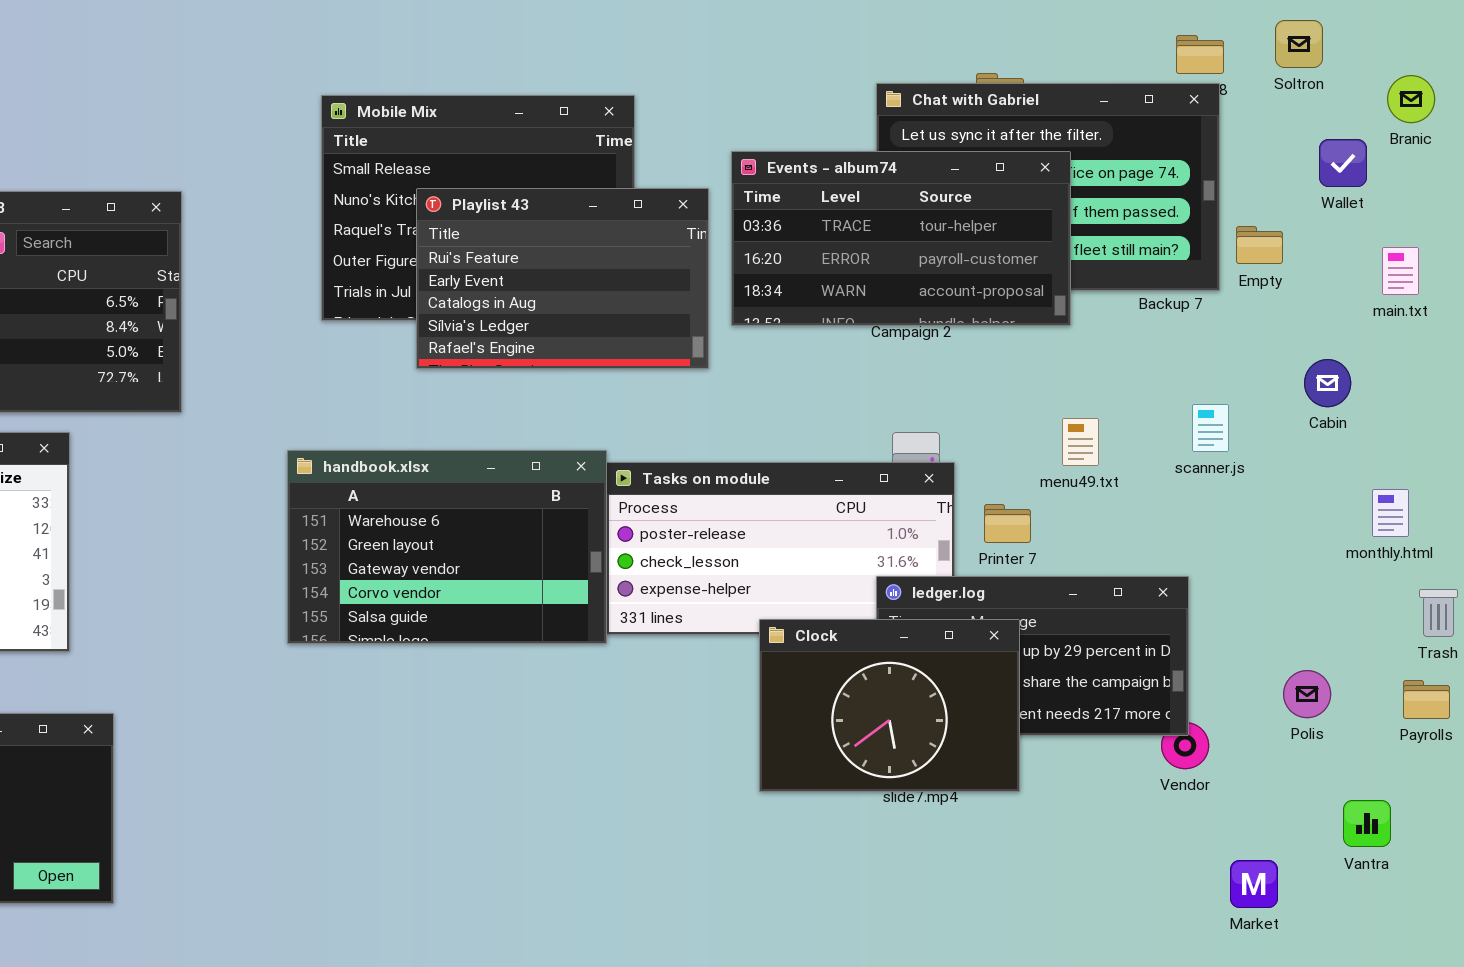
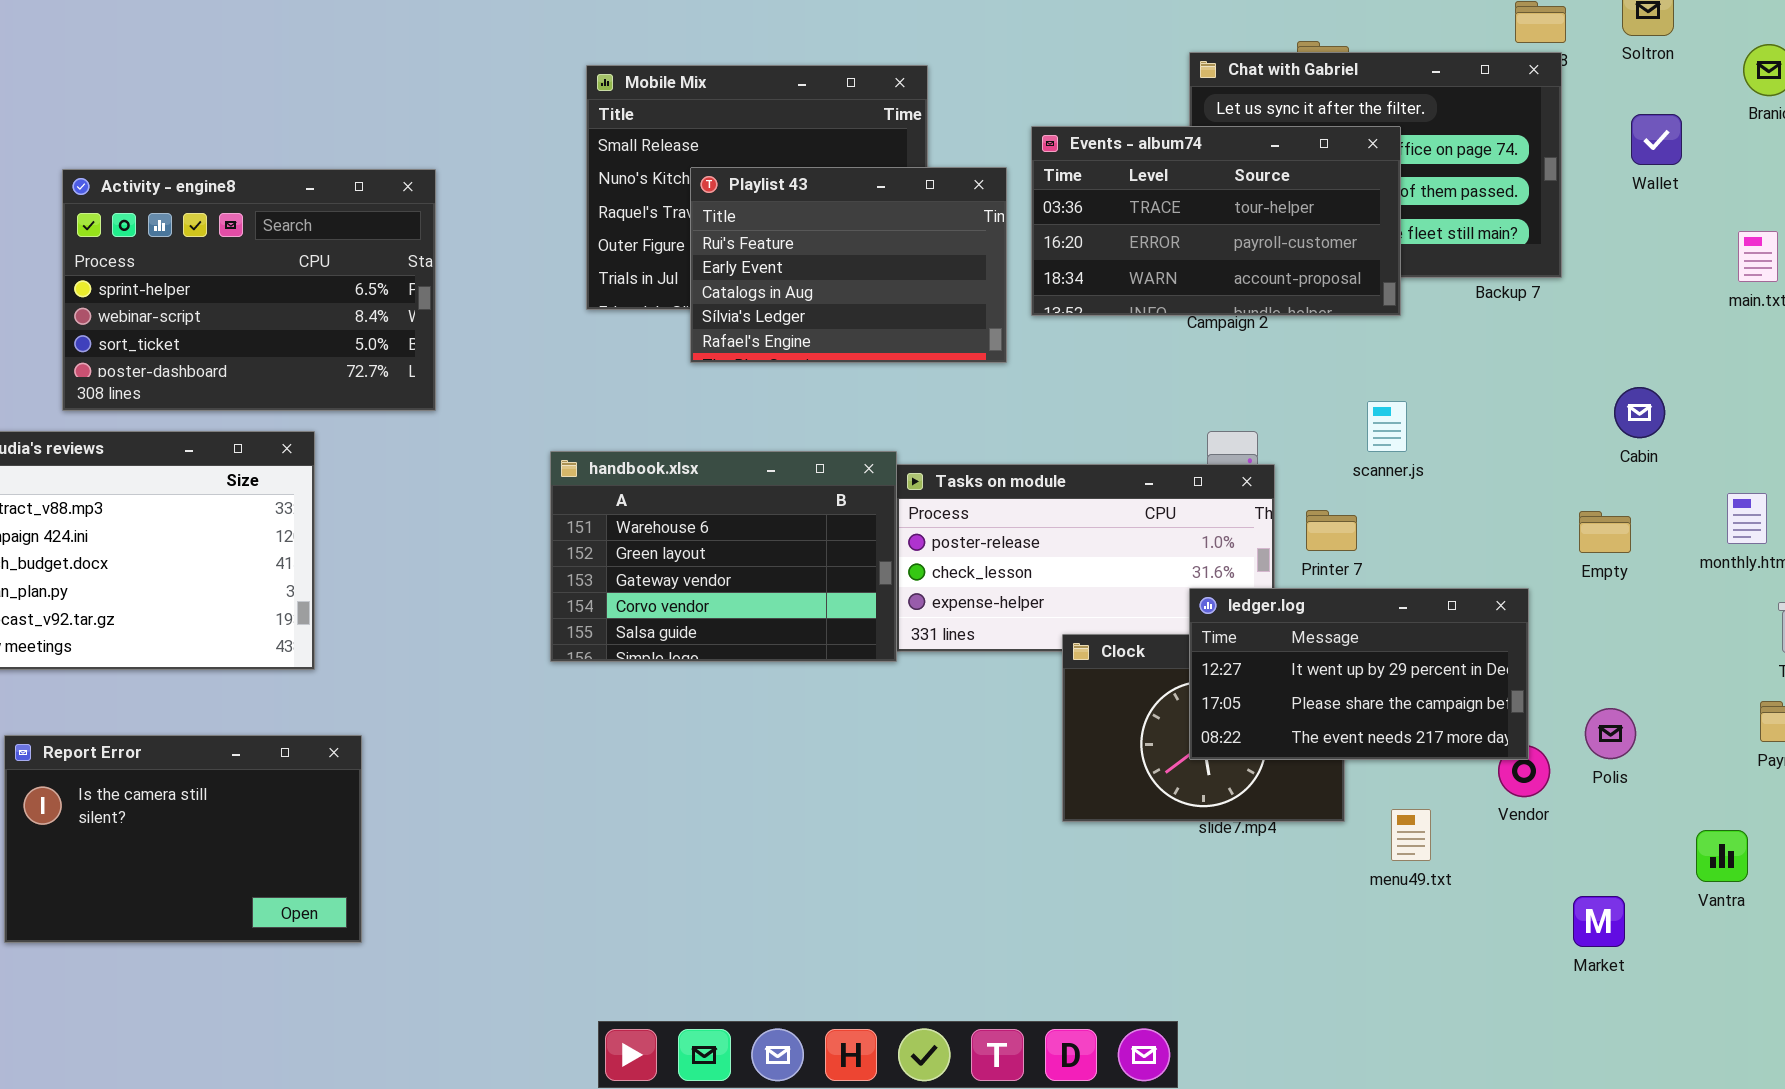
Wallet: [1319,139,1367,187] -> [1631,114,1682,165], moved
Empty: [1236,226,1283,264] -> [1579,511,1631,553], moved
Cabin: [1304,359,1351,407] -> [1614,387,1665,438], moved
scanner.js: [1192,404,1229,452] -> [1367,401,1407,452], moved
menu49.txt: [1062,418,1099,466] -> [1391,809,1431,861], moved
ledger.log: [876,576,1189,736] -> [1189,588,1529,760], raised
Polis: [1283,670,1331,718] -> [1585,708,1636,759], moved

